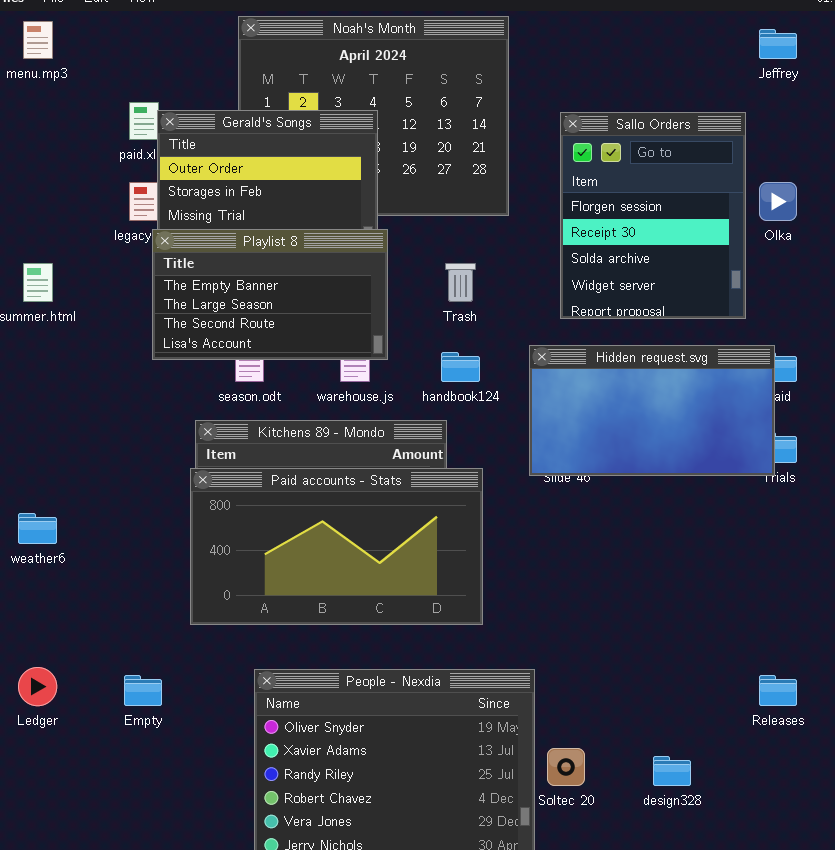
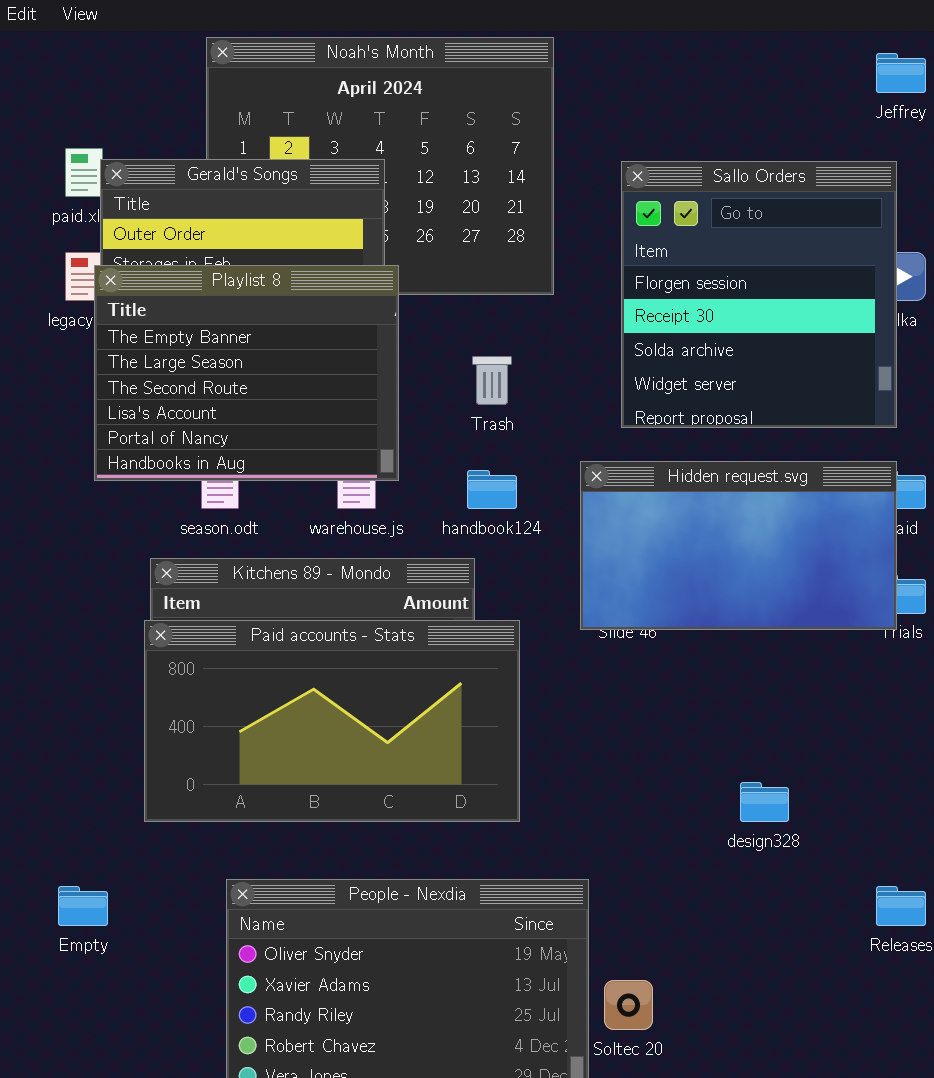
Sallo Orders: [560,112,746,319] -> [621,161,897,428], resized
Playlist 8: [152,229,388,360] -> [94,265,399,481], resized
design328: [653,756,691,786] -> [740,782,789,822], moved

